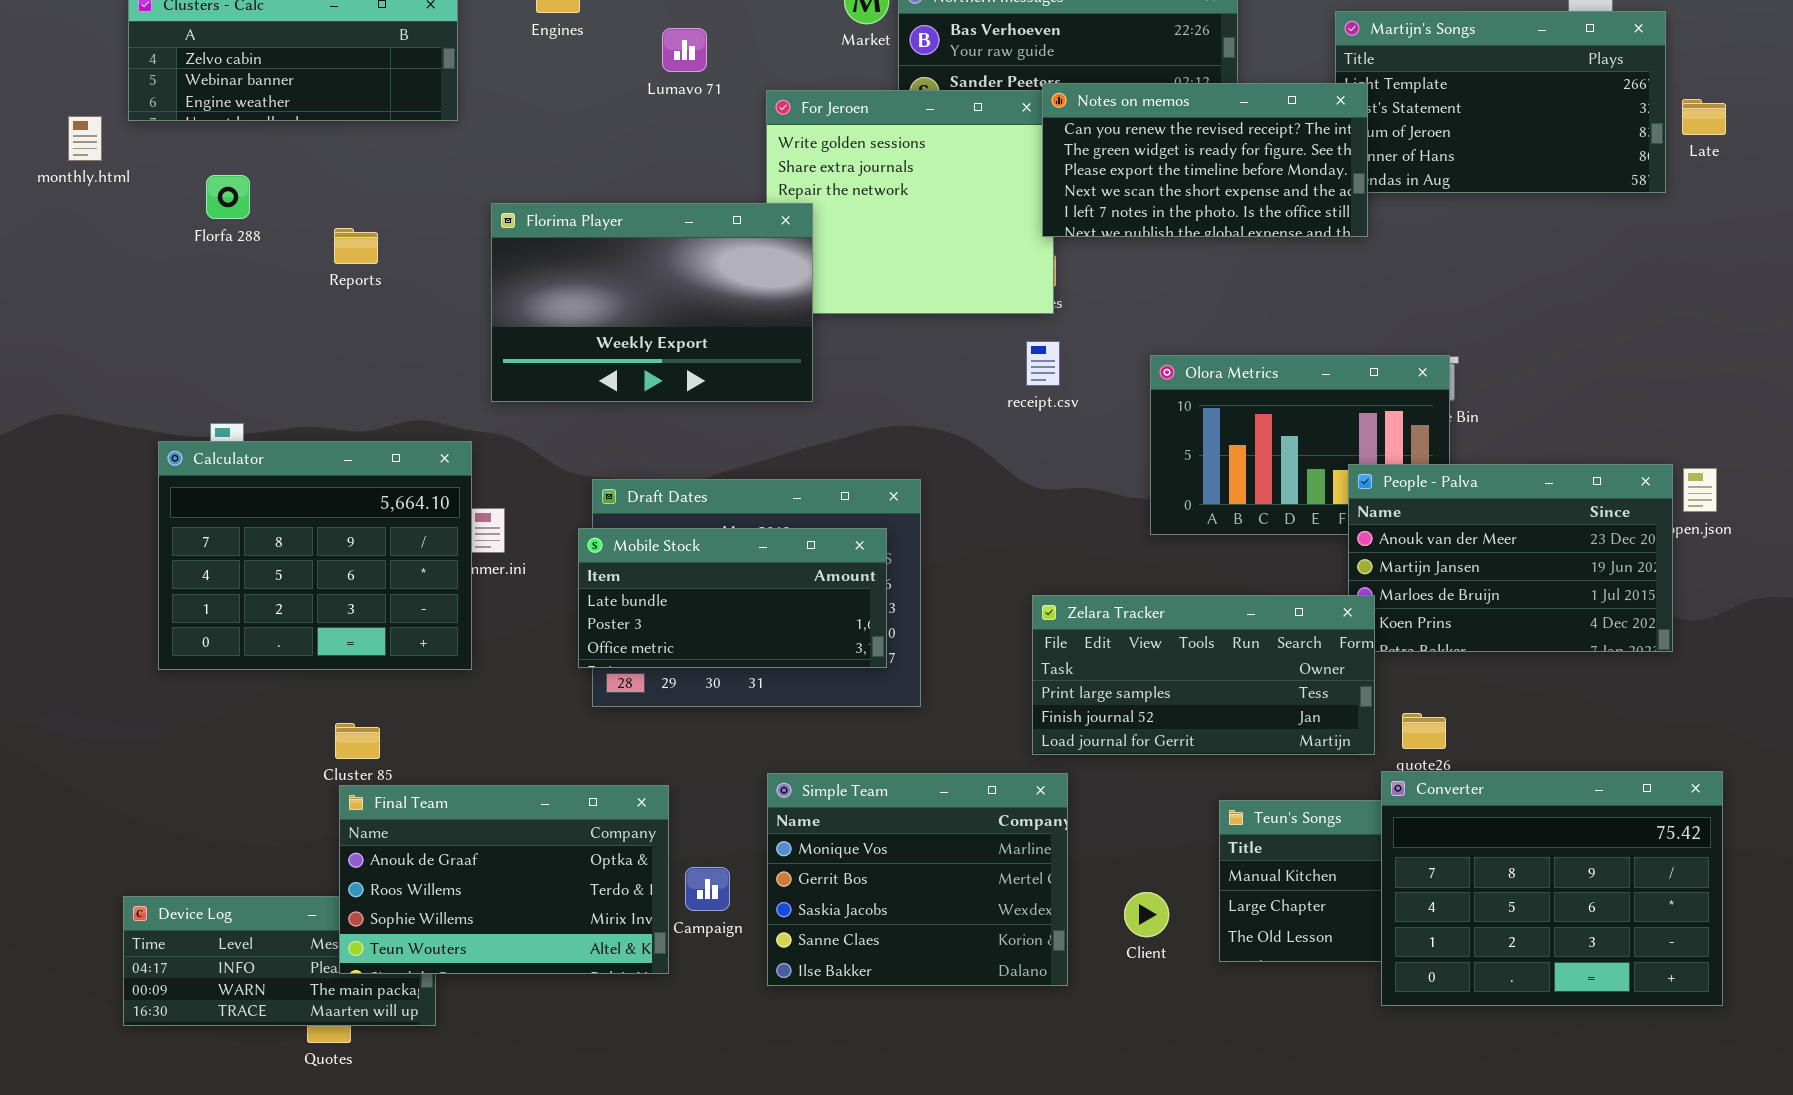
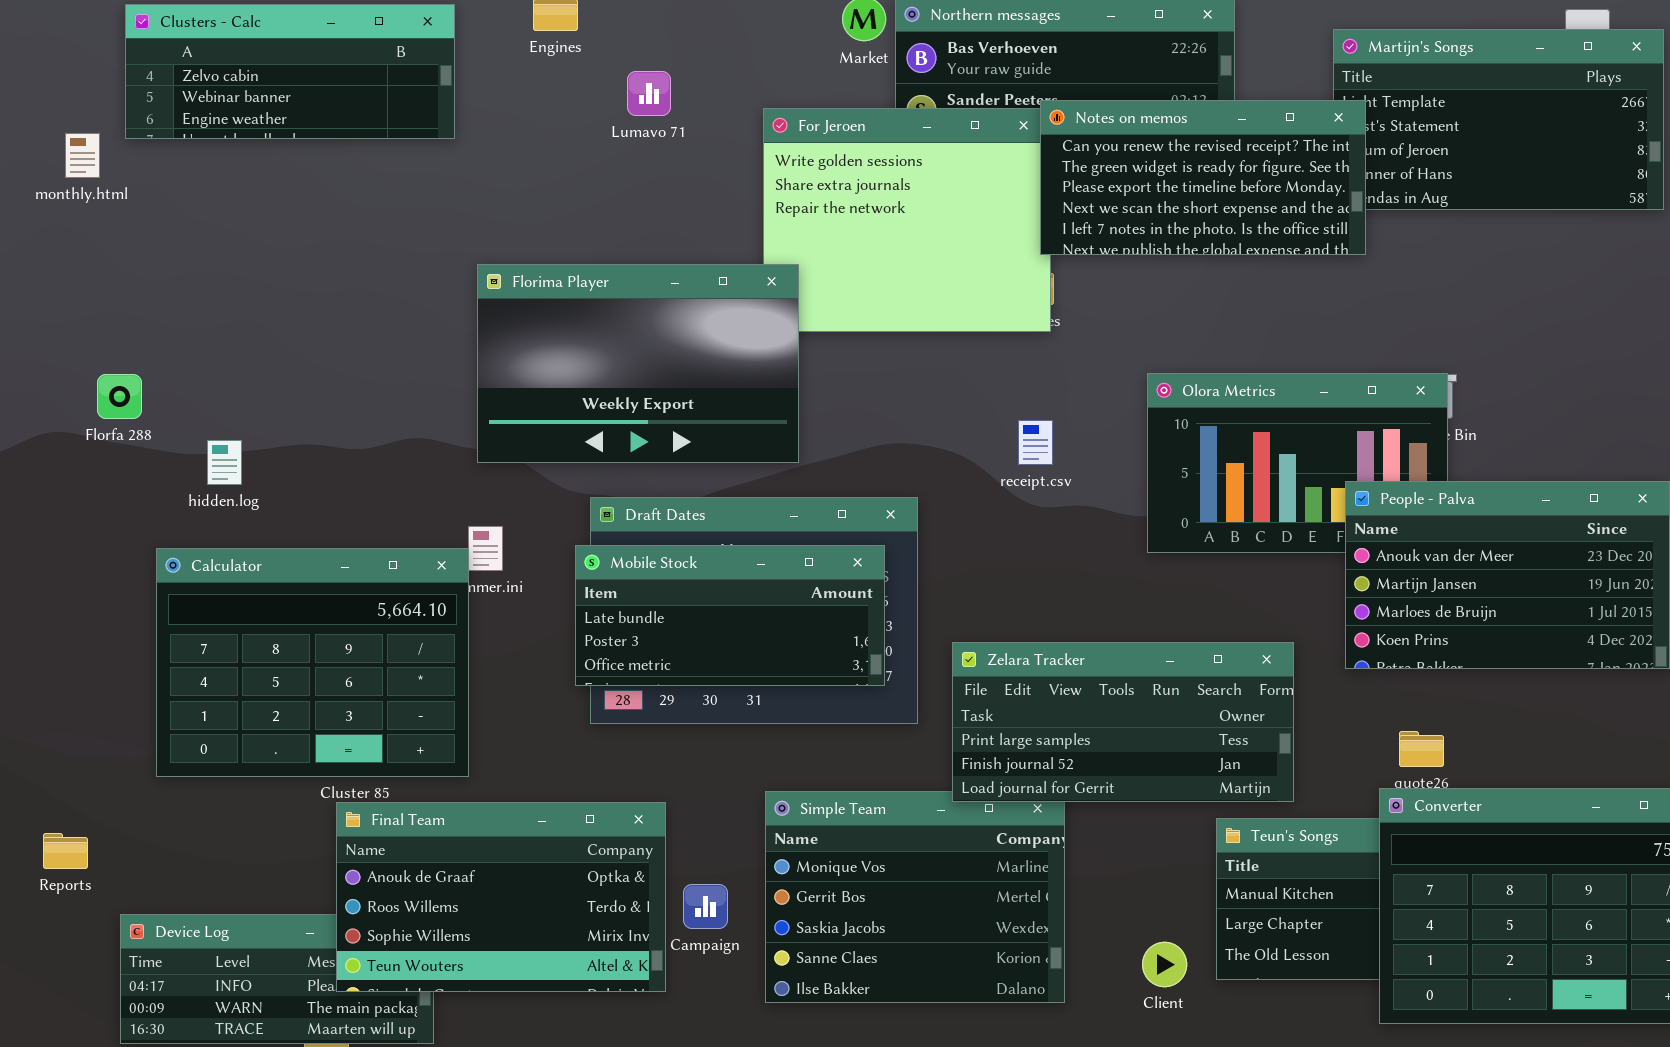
Lumavo 71: [662,28,707,72] -> [627,71,671,116], moved
Florfa 288: [206,175,250,219] -> [97,374,142,419], moved
Florima Player: [491,203,813,402] -> [477,264,799,463], moved
Reports: [334,228,378,264] -> [43,833,88,869], moved
receipt.csv: [1026,341,1060,386] -> [1018,420,1053,465], moved
Calculator: [158,441,472,670] -> [156,548,469,777], moved
Zelara Tracker: [1032,595,1375,755] -> [952,642,1294,802], moved
Client: [1124,892,1169,937] -> [1142,942,1187,987], moved

